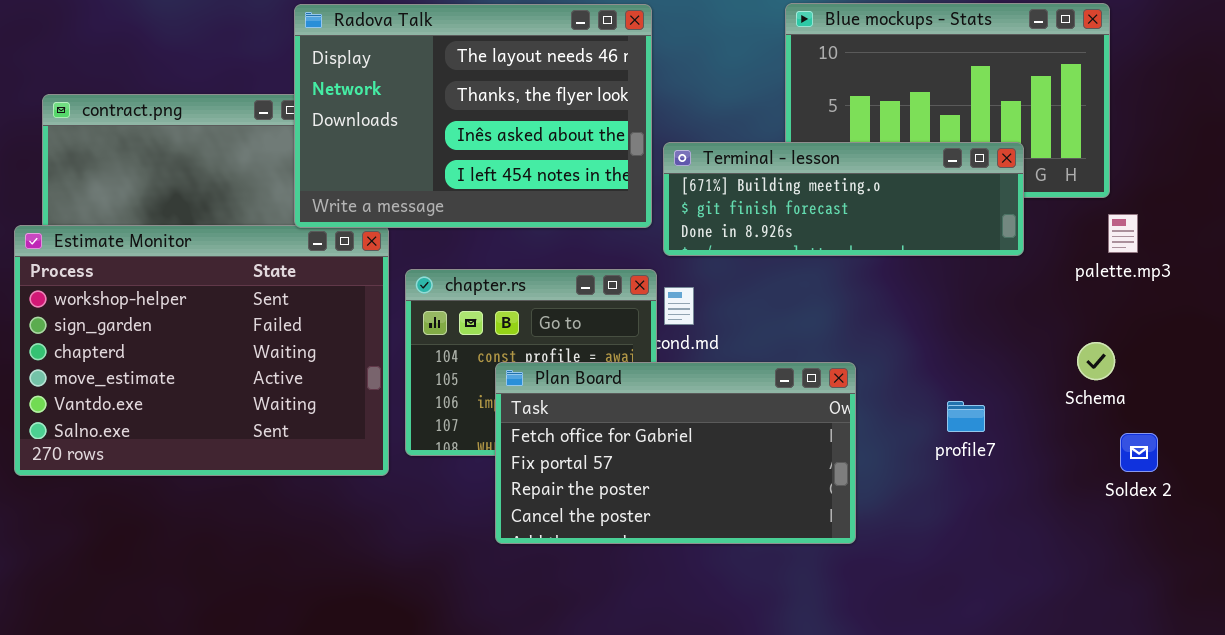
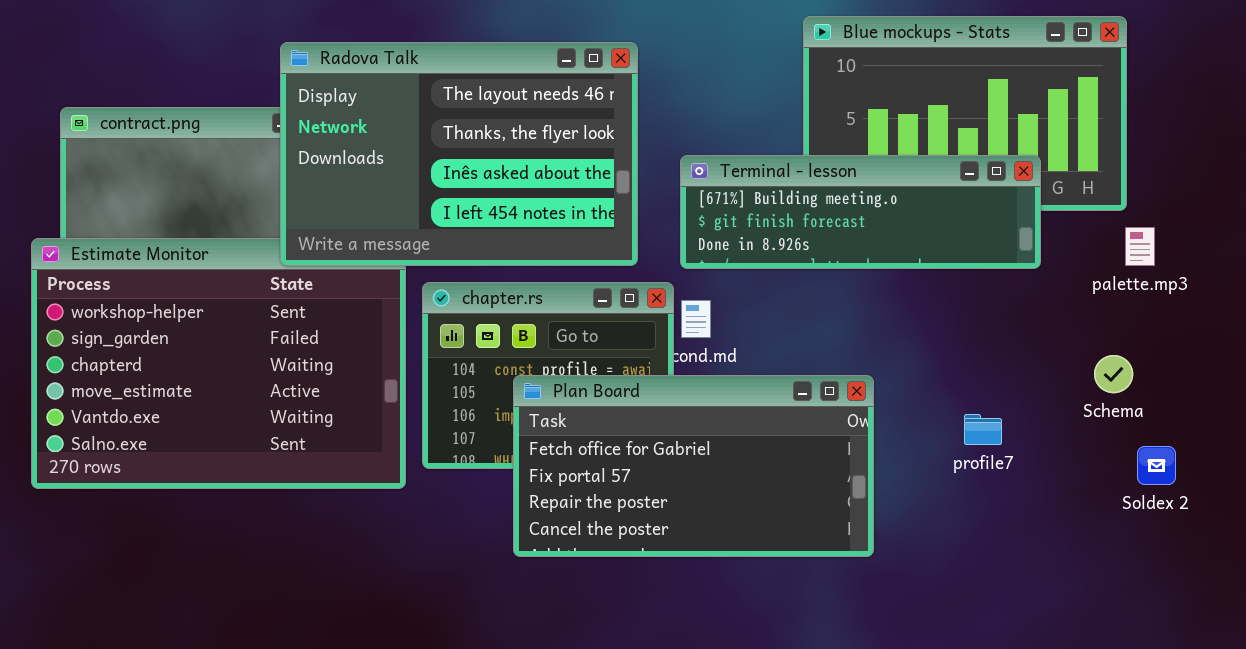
Radova Talk: [294,4,652,228] -> [280,42,638,266], moved

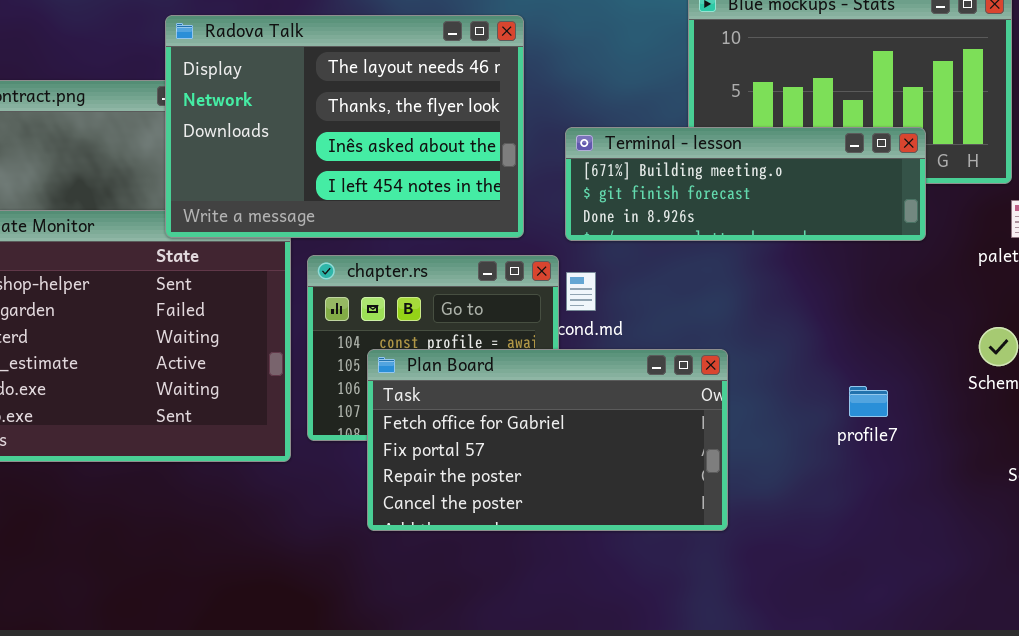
Plan Board: [513,375,874,557] -> [367,349,728,531], moved

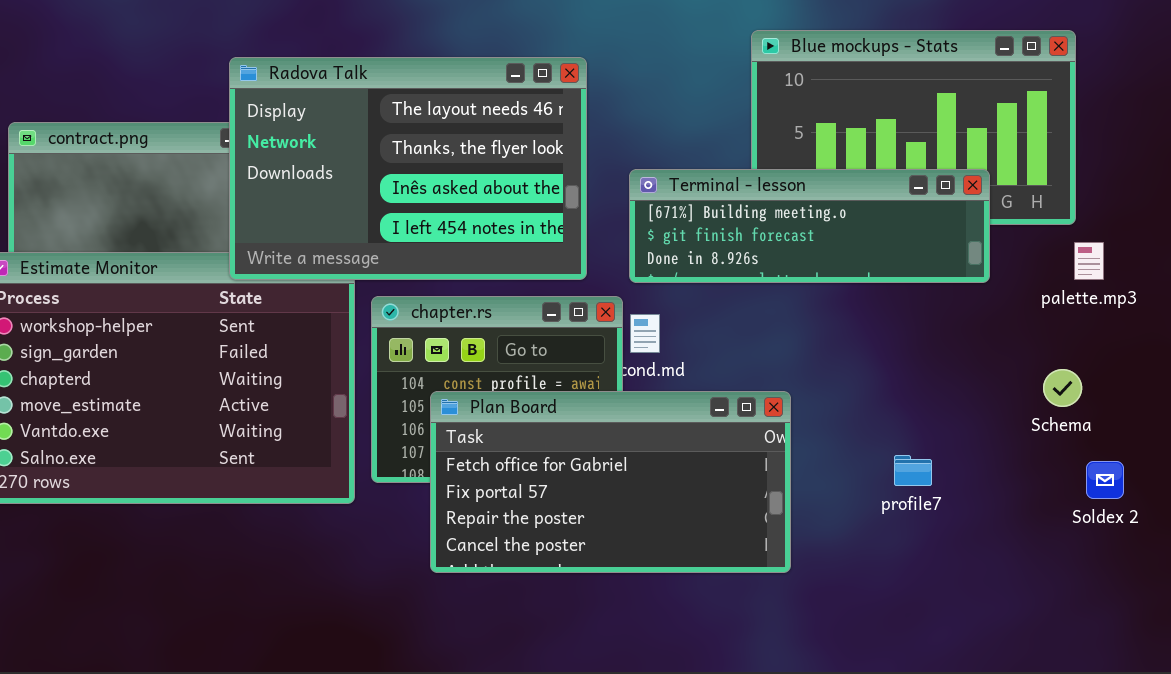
profile7: [849,386,888,417] -> [894,455,932,486], moved

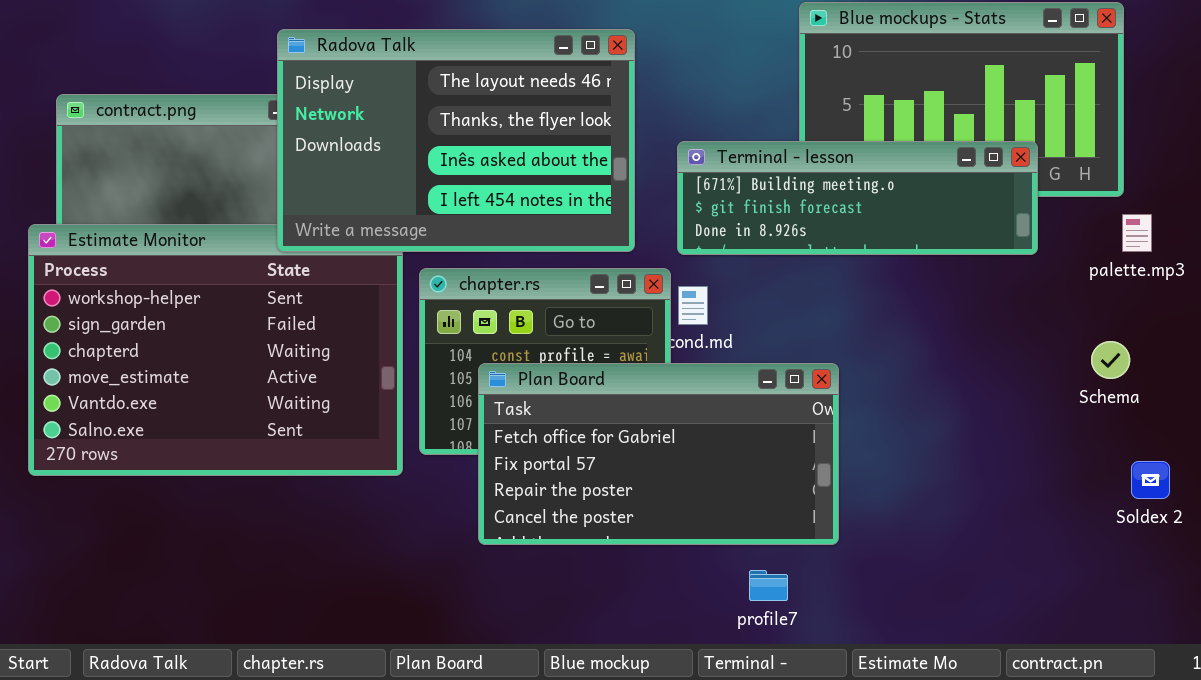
profile7: [894,455,932,486] -> [749,570,788,601], moved
Soldex 2: [1086,461,1124,499] -> [1131,461,1170,499], moved

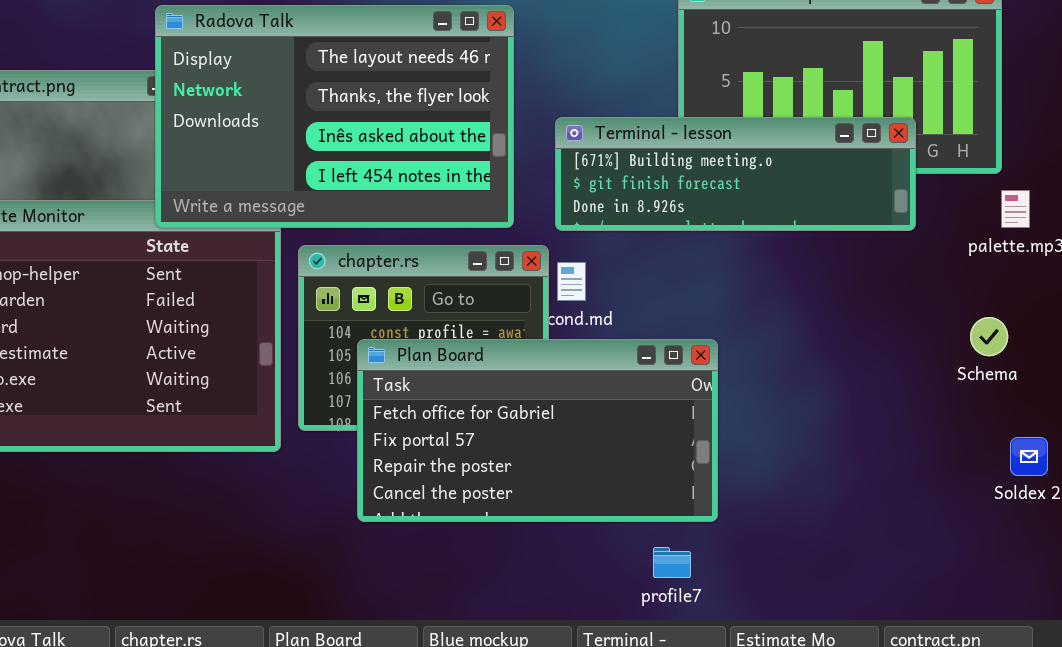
profile7: [749,570,788,601] -> [653,547,691,578], moved

